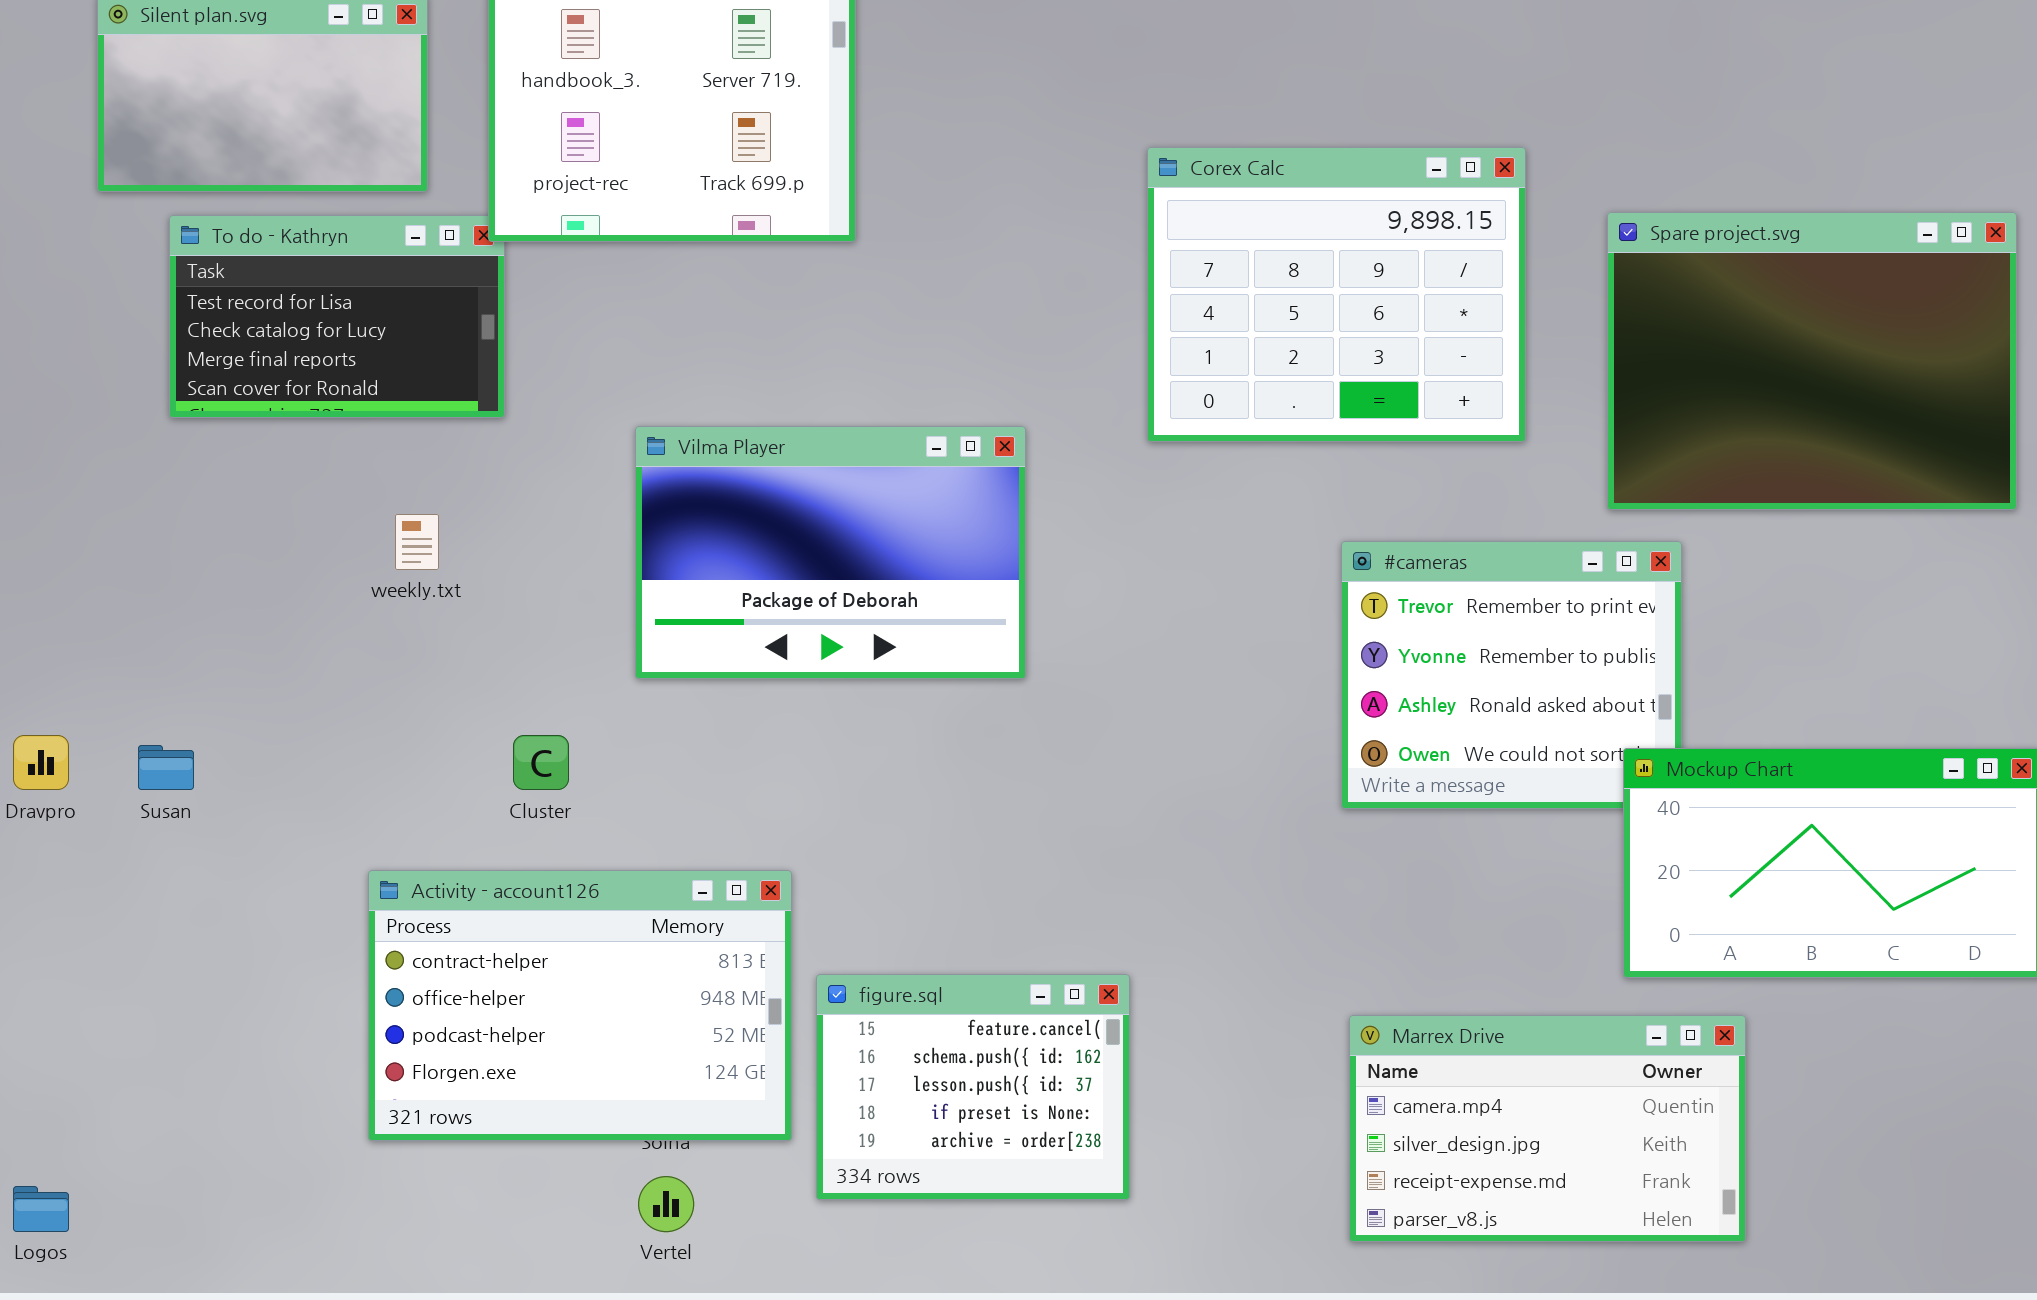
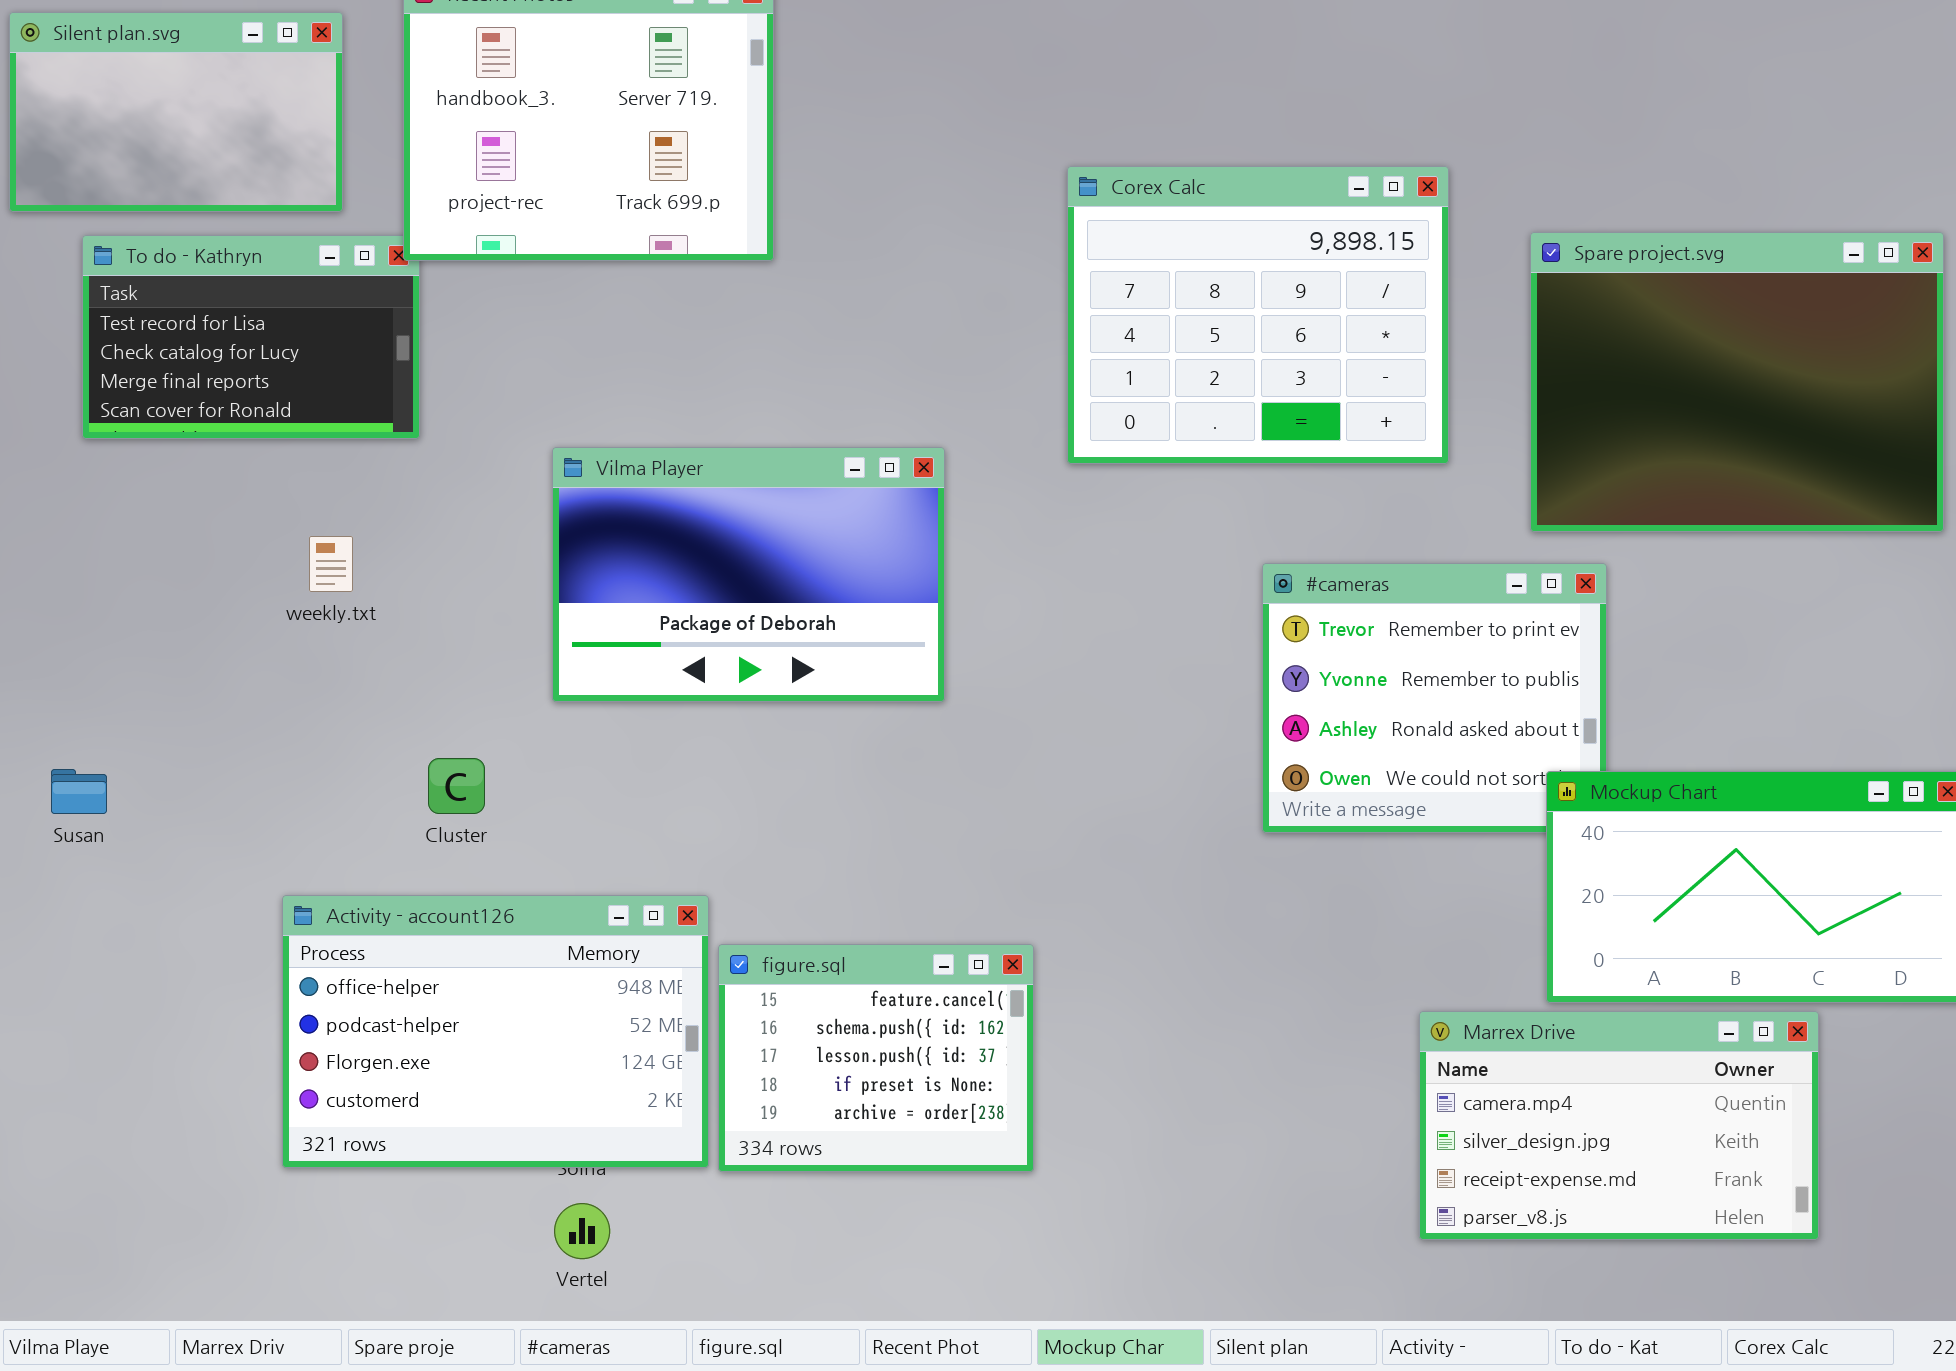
Activity - account126: [368,870,792,1141] -> [282,895,709,1168], scrolled down 1 row
figure.sql: [816,974,1130,1200] -> [718,944,1034,1172], moved
Marrex Drive: [1349,1015,1746,1242] -> [1419,1011,1819,1240], moved

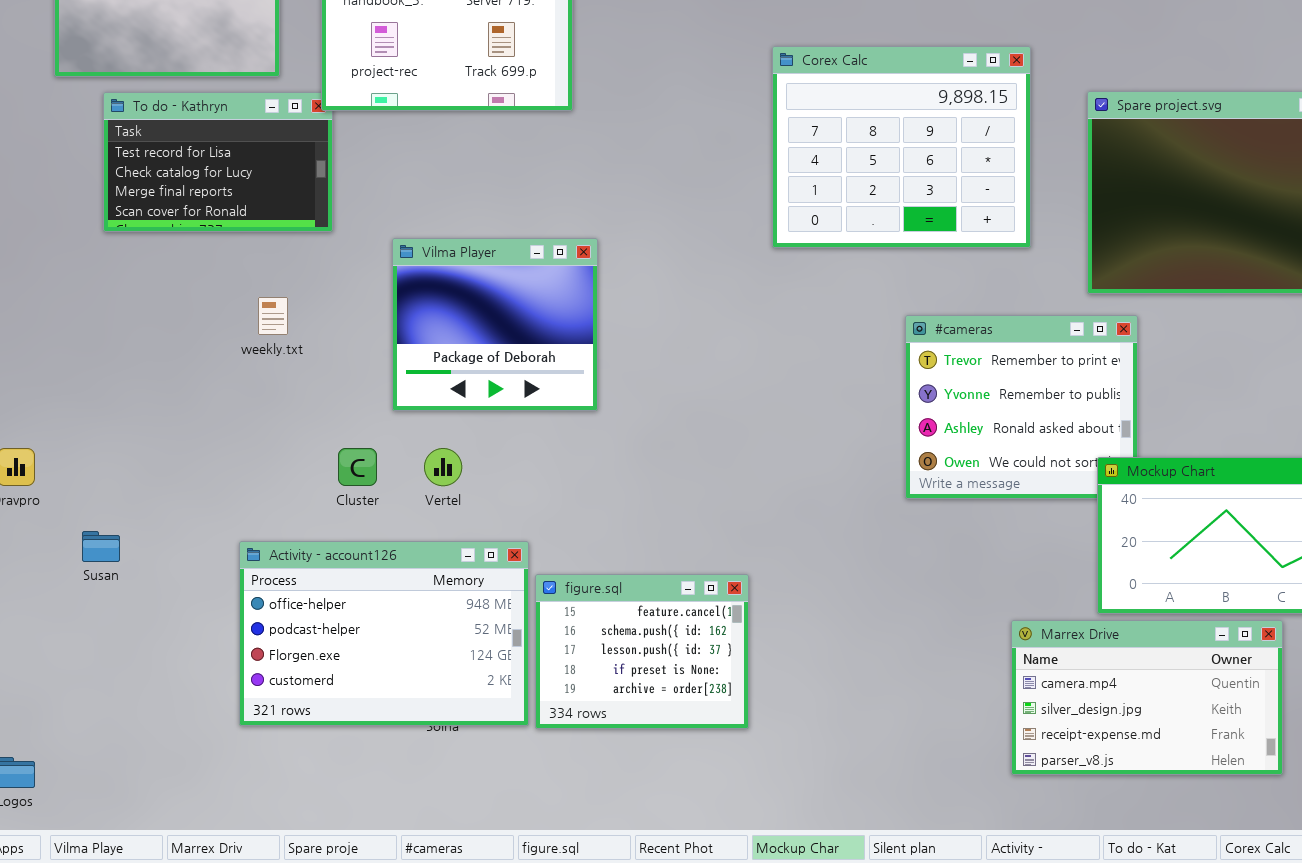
Vilma Player: [552,447,945,702] -> [392,238,598,411], moved, resized
Susan: [51,769,107,814] -> [82,531,120,562], moved
Vertel: [554,1203,610,1259] -> [424,448,462,486], moved

